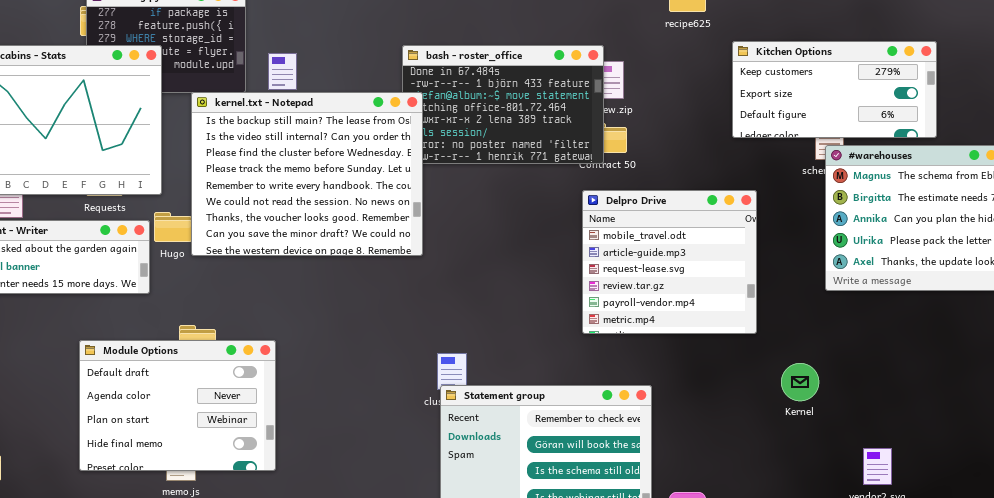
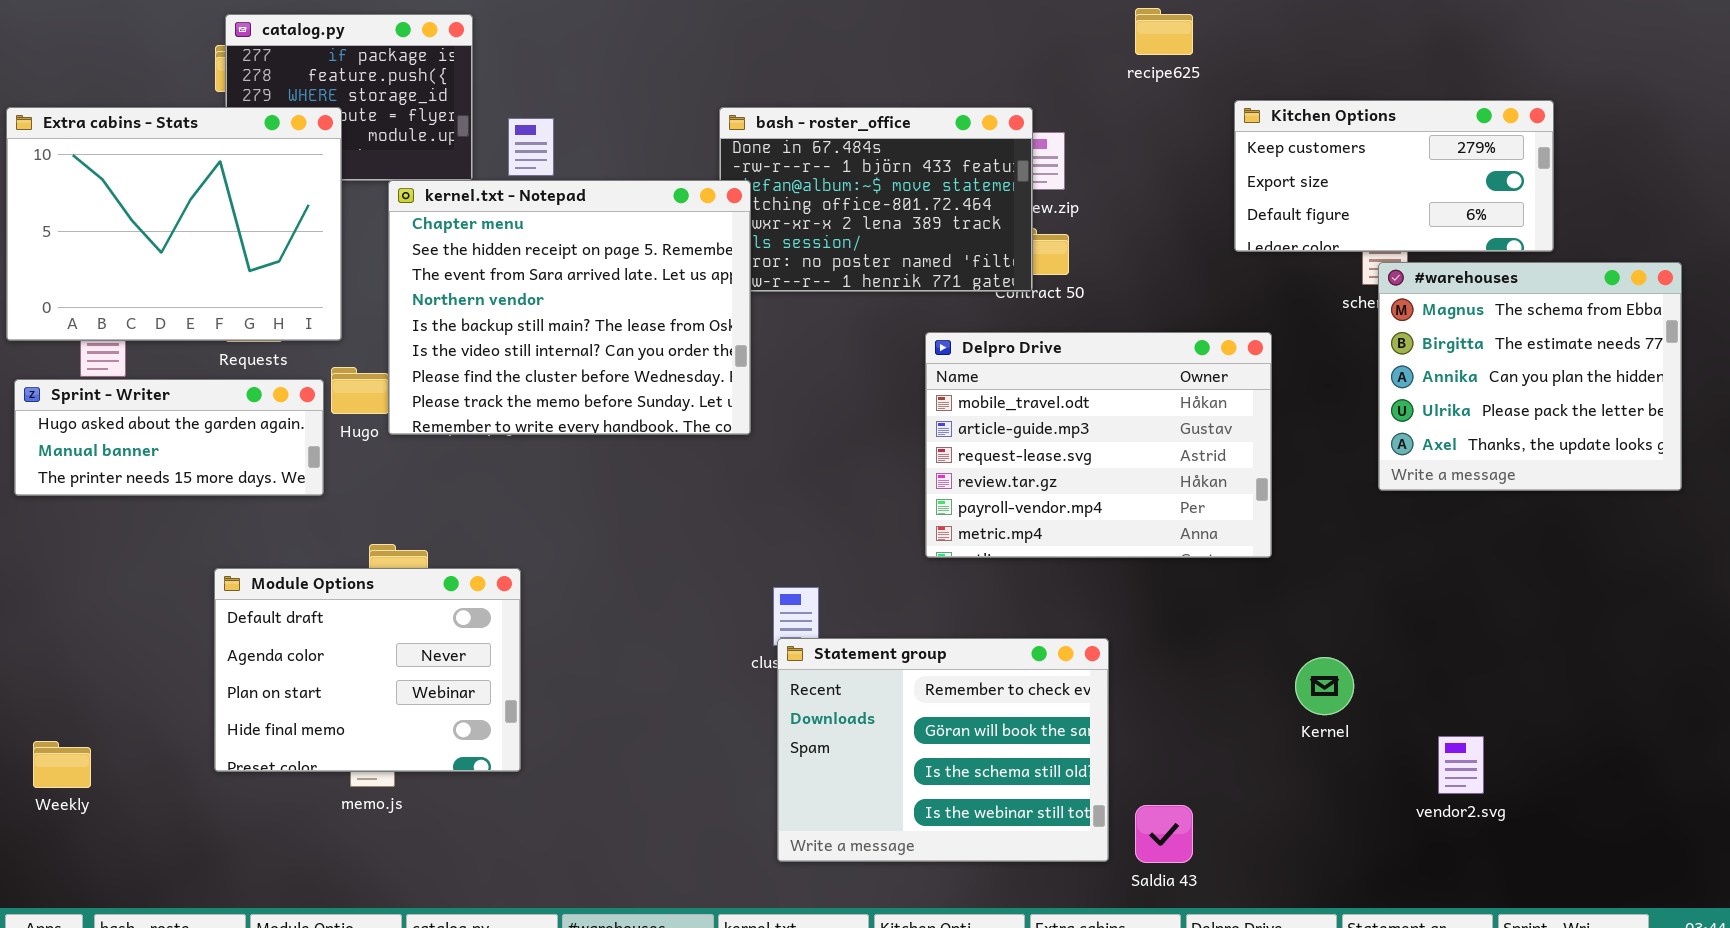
kernel.txt - Notepad: [191,92,423,256] -> [388,180,751,435], scrolled up 4 rows
Delpro Drive: [582,190,757,334] -> [925,332,1272,558], resized
Kernel: [781,363,819,401] -> [1295,657,1354,715], moved

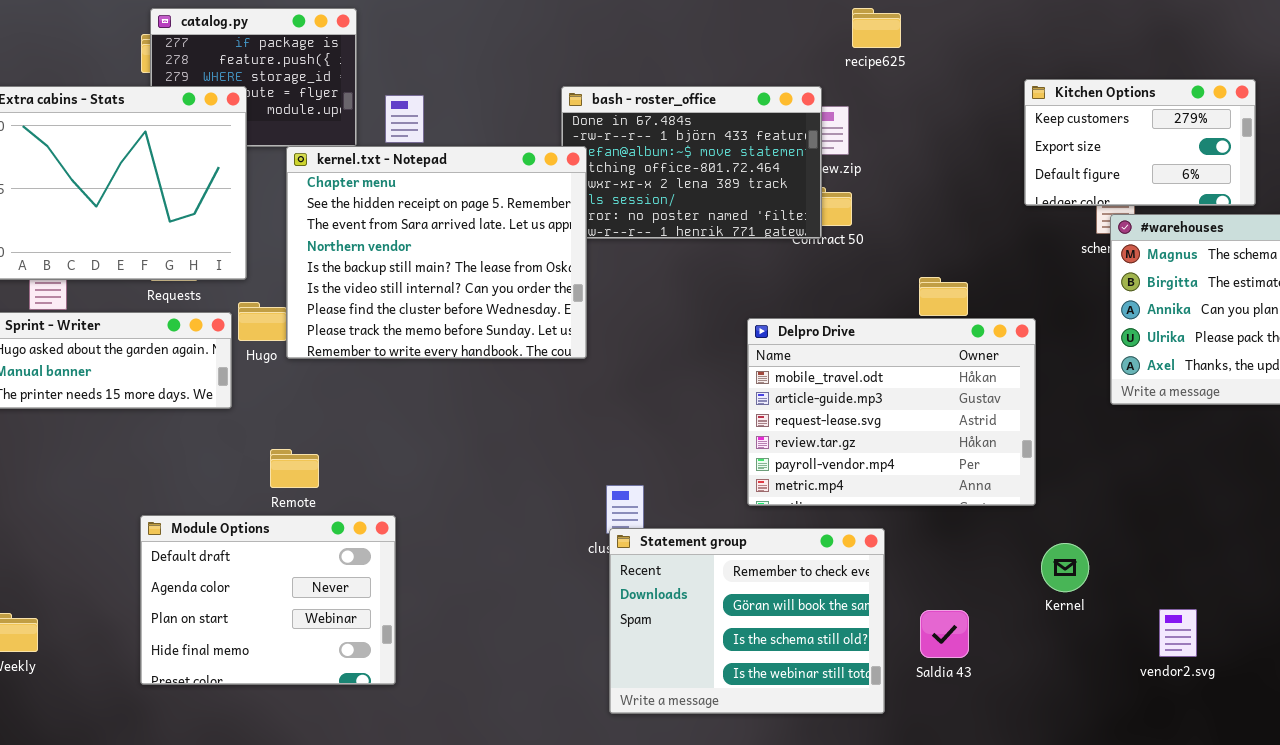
recipe625: [1135,8,1193,55] -> [852,8,901,48], moved
Kitchen Options: [1234,100,1554,252] -> [1024,79,1256,206], resized
Delpro Drive: [925,332,1272,558] -> [747,318,1036,506], moved
Module Options: [214,568,521,772] -> [140,515,396,685], moved
Saldia 43: [1135,805,1193,863] -> [920,610,969,658], moved

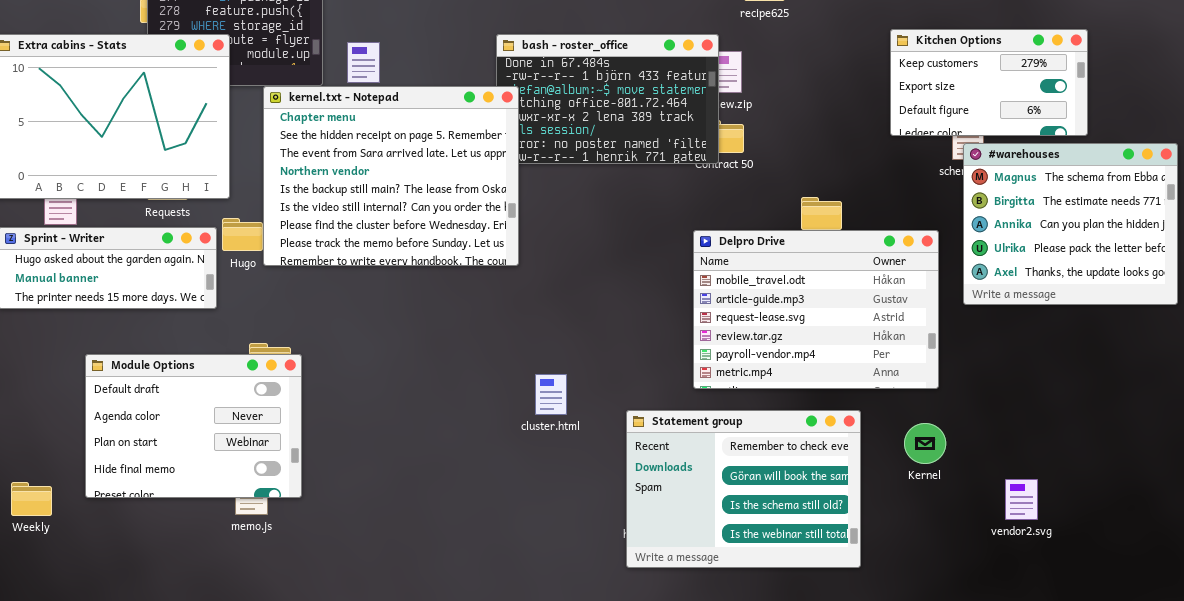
Delpro Drive: [747,318,1036,506] -> [693,230,939,389], moved
Module Options: [140,515,396,685] -> [85,354,302,498], moved
Statement group: [609,528,885,714] -> [626,410,861,568], moved

